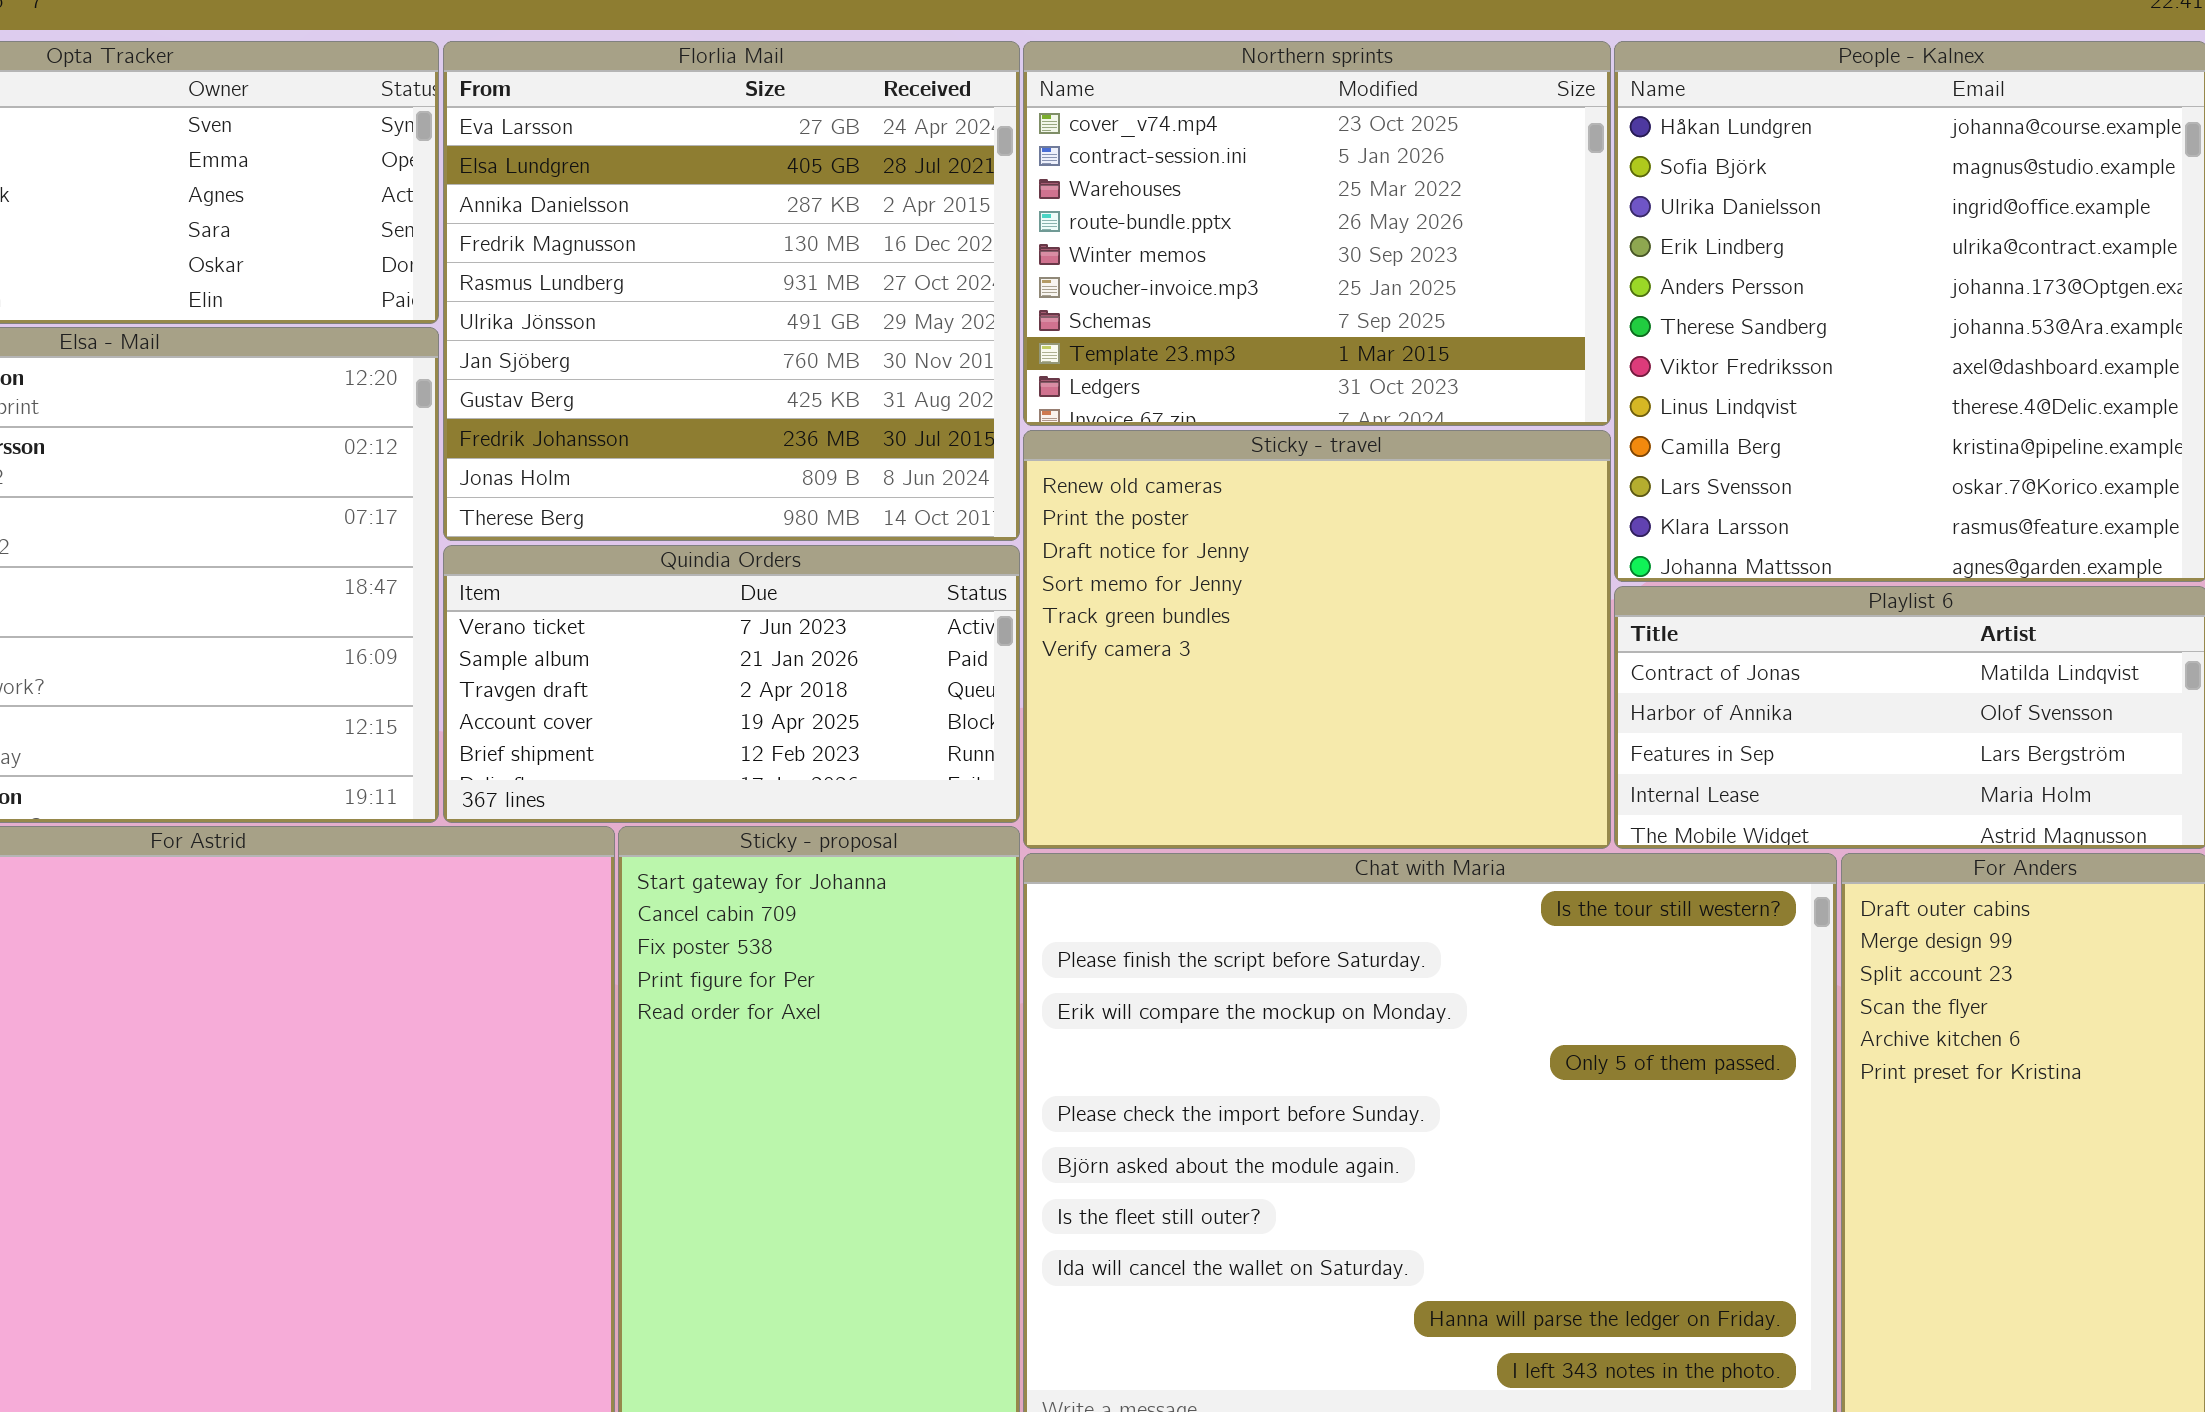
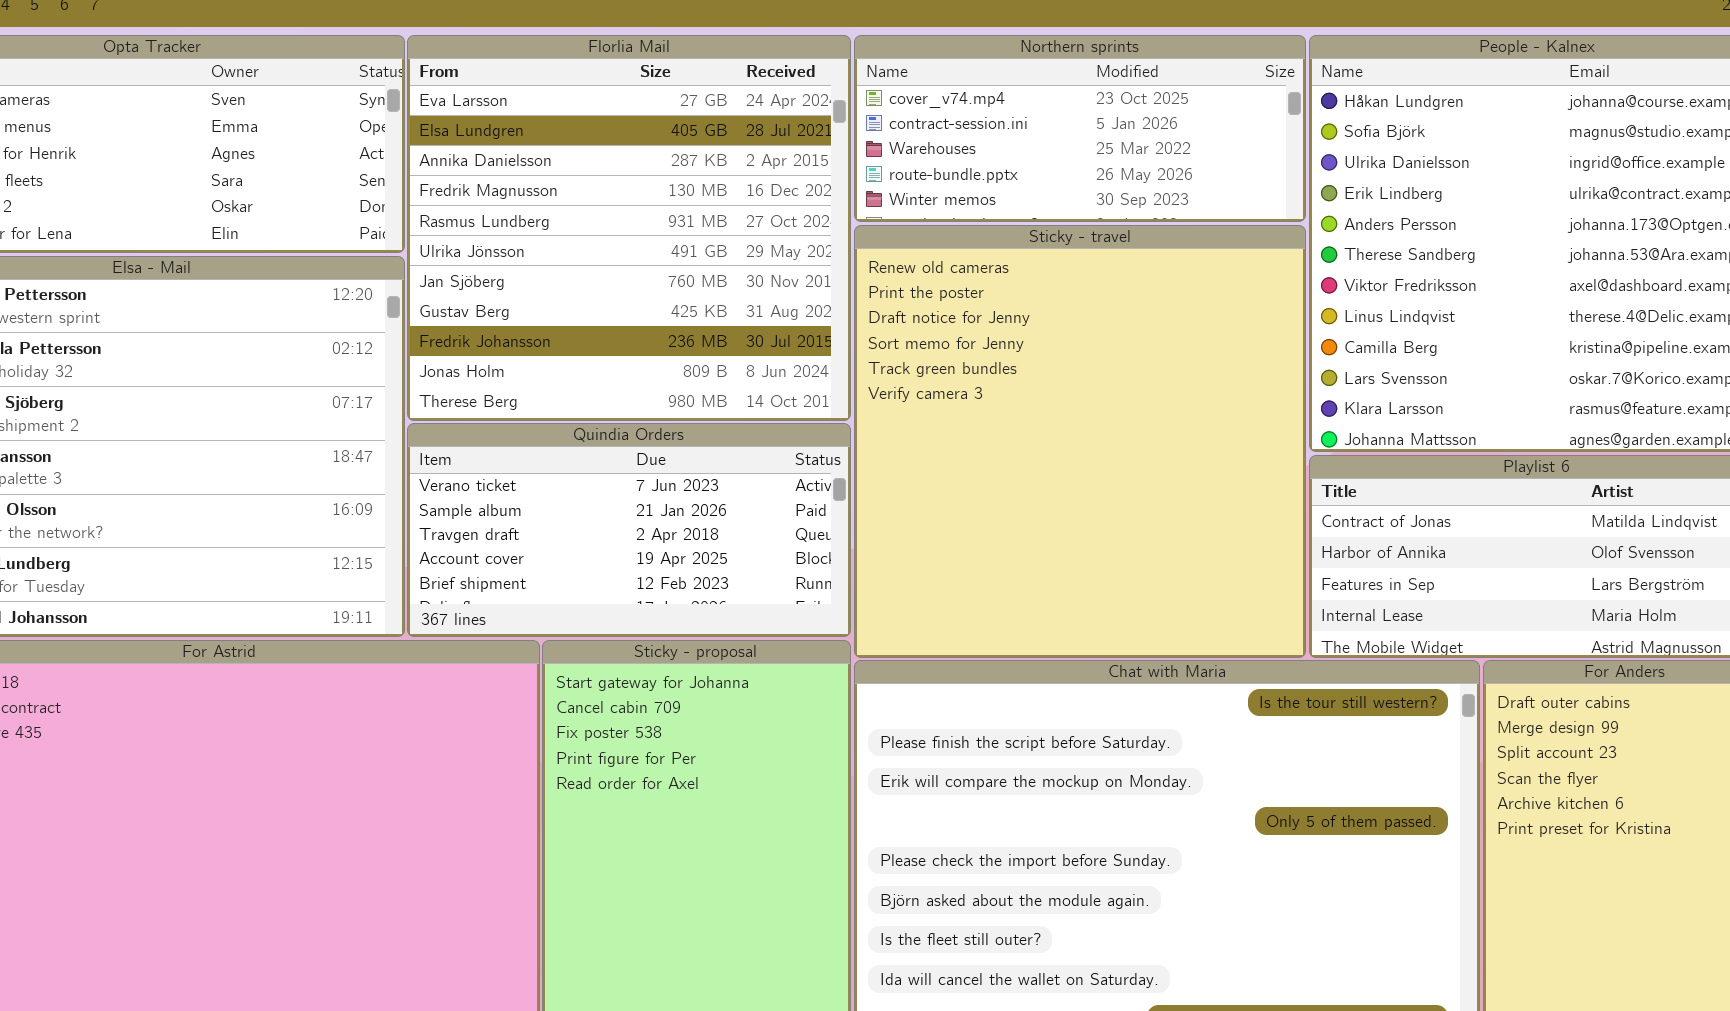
Northern sprints: [1023,41,1611,426] -> [854,35,1306,222], resized
Sticky - travel: [1023,430,1611,849] -> [854,225,1306,658], resized

